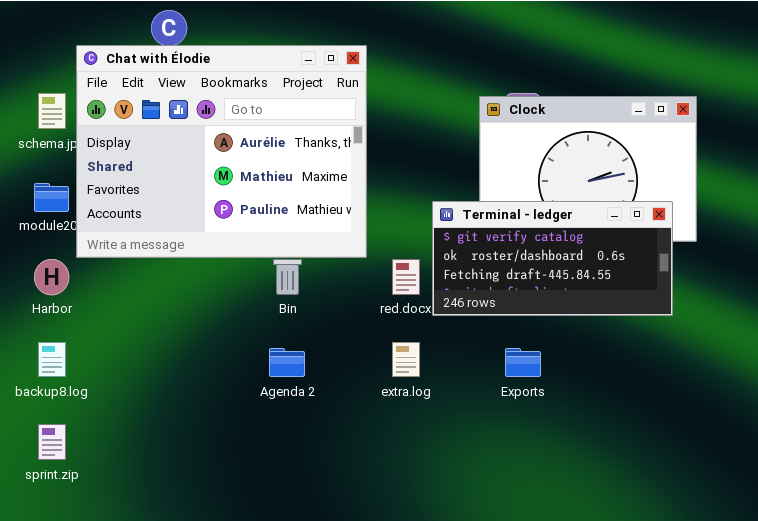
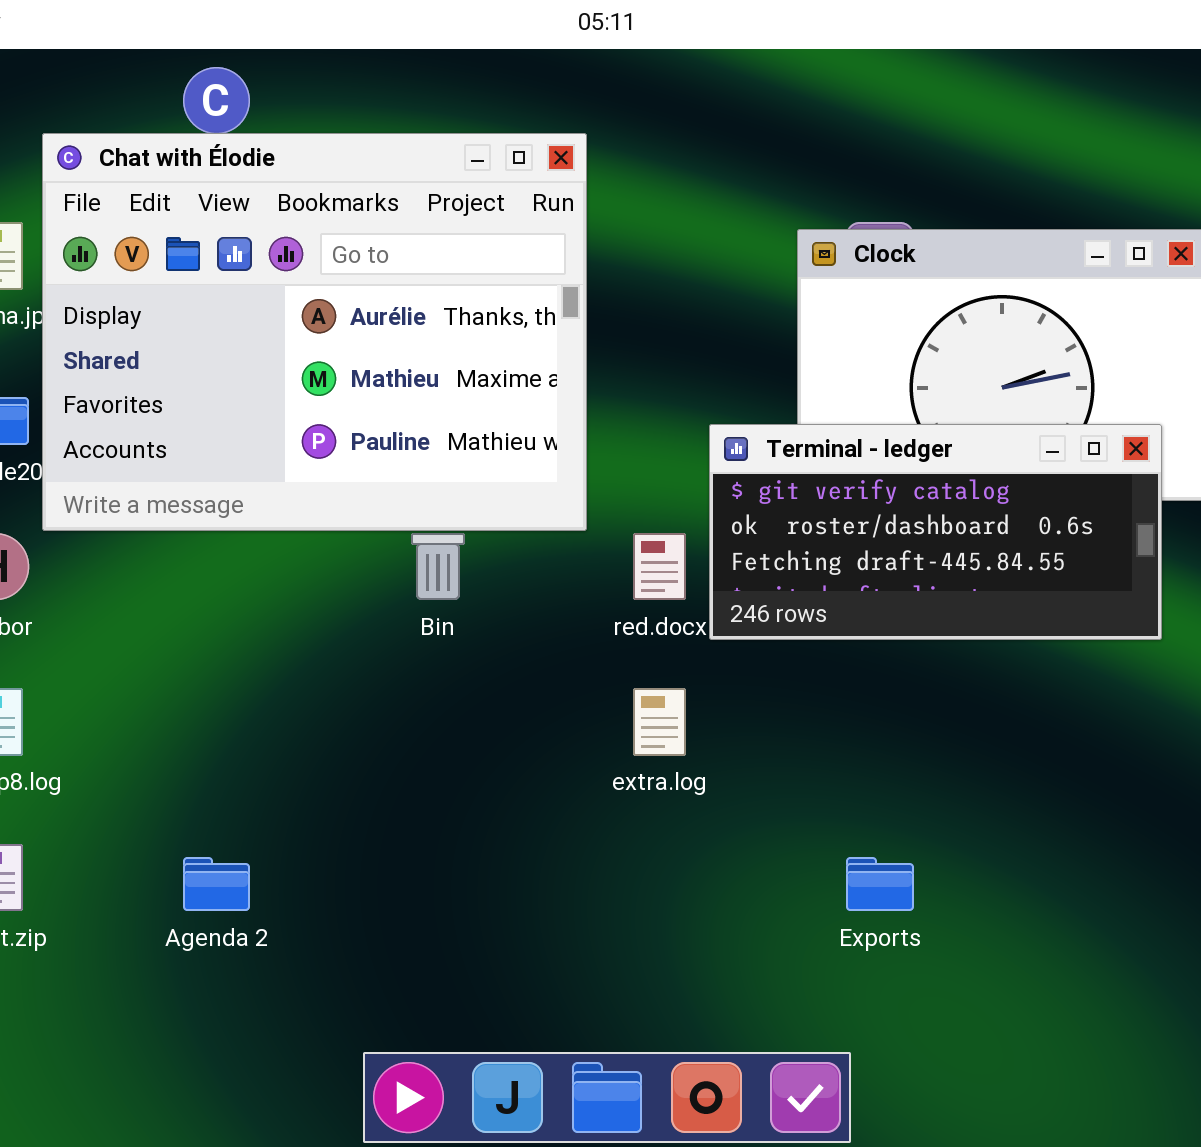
Agenda 2: [269,348,305,377] -> [183,857,250,911], moved
Exports: [505,348,541,377] -> [846,857,914,911], moved

